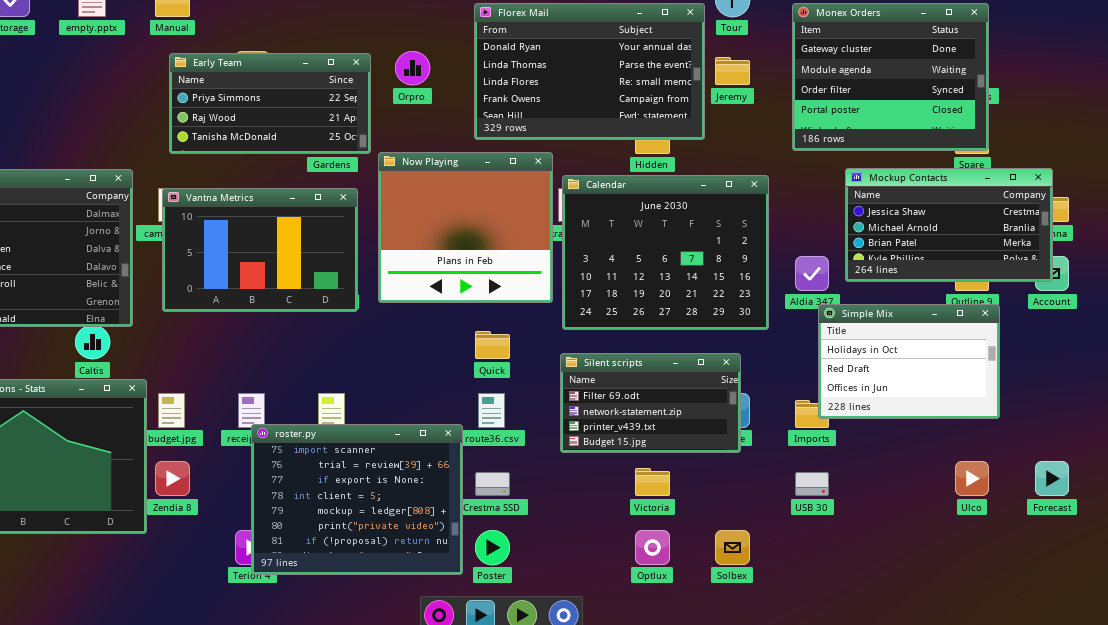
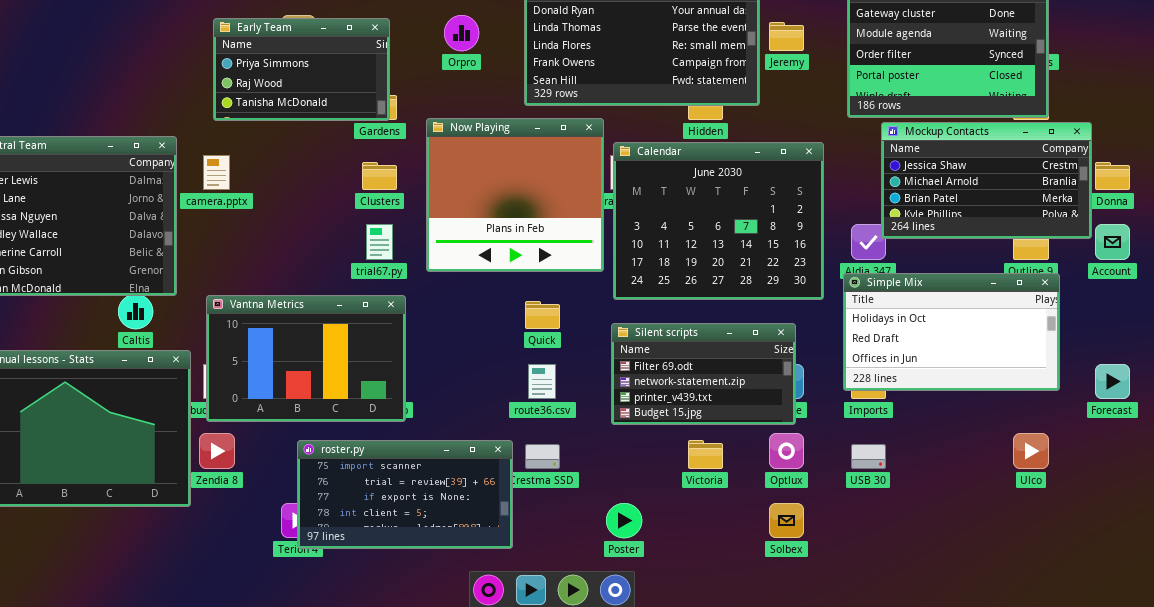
Early Team: [169,53,371,154] -> [213,18,390,121], resized
Mockup Contacts: [845,168,1053,282] -> [881,122,1092,239], moved
Vantna Metrics: [162,188,358,312] -> [206,295,406,422], moved
Simple Mix: [818,304,1000,419] -> [843,273,1060,391], resized
roster.py: [251,424,463,575] -> [297,440,513,549], resized
Forecast: [1035,461,1069,496] -> [1095,364,1130,399], moved
Poster: [475,530,510,565] -> [606,503,642,538], moved
Optlux: [635,530,670,565] -> [769,433,804,469], moved

